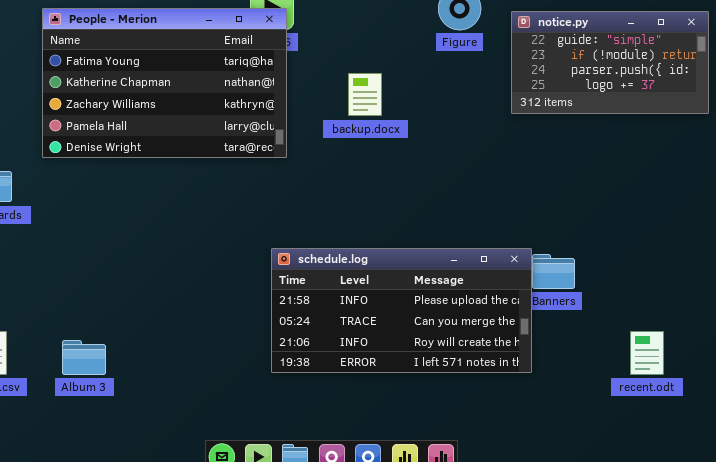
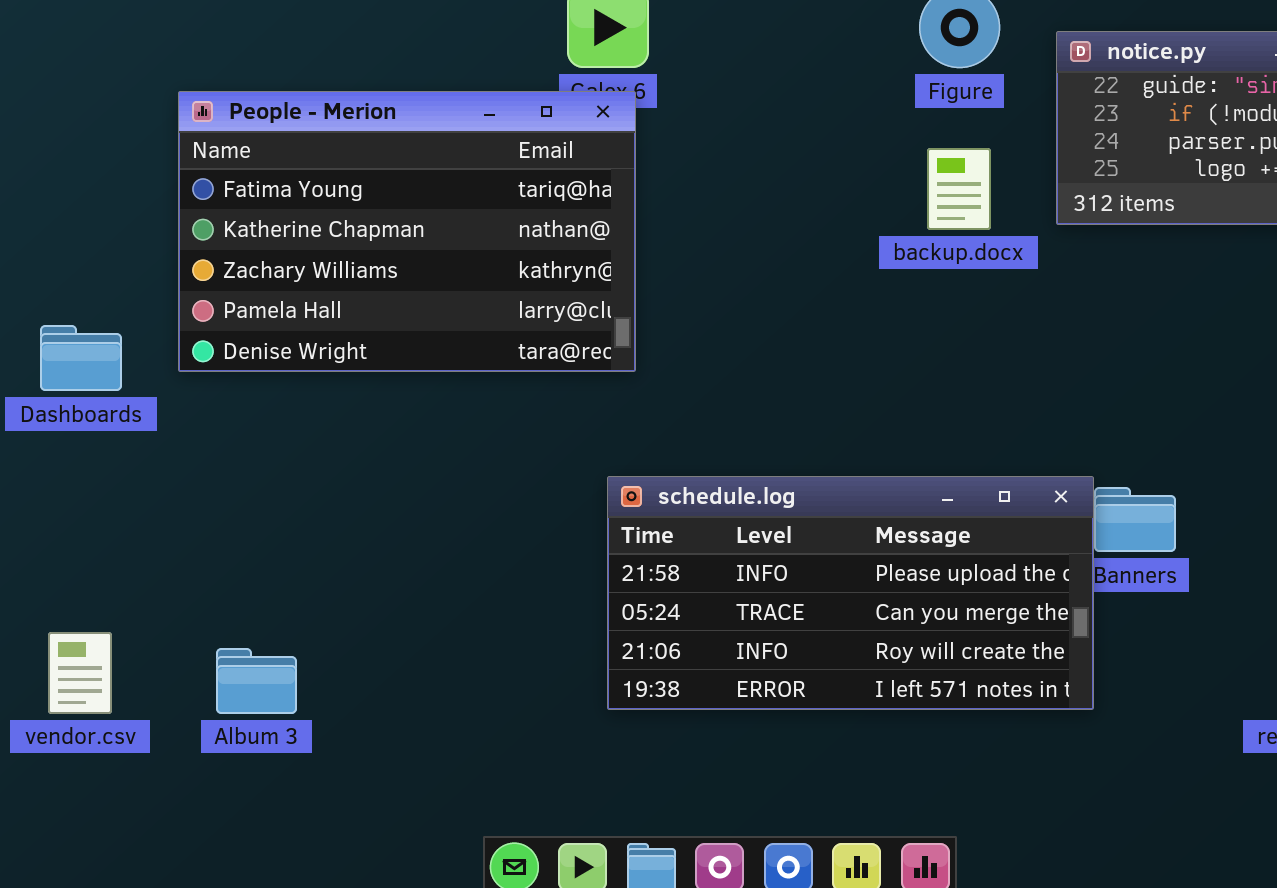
People - Merion: [42,8,287,158] -> [178,91,636,372], moved
backup.docx: [348,73,382,116] -> [927,148,991,230], moved

